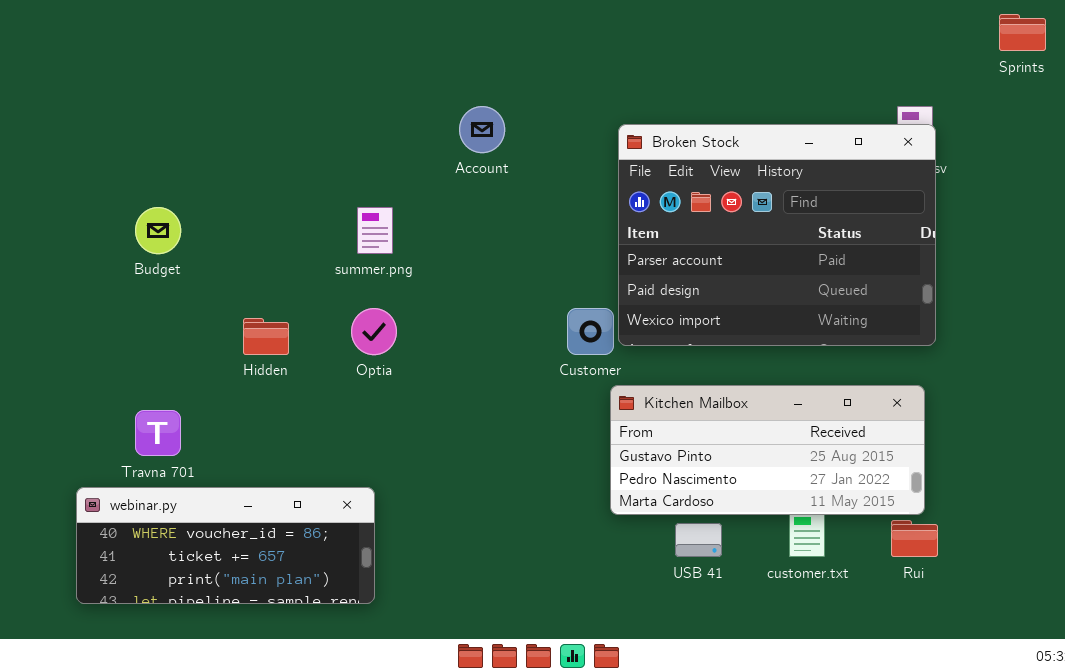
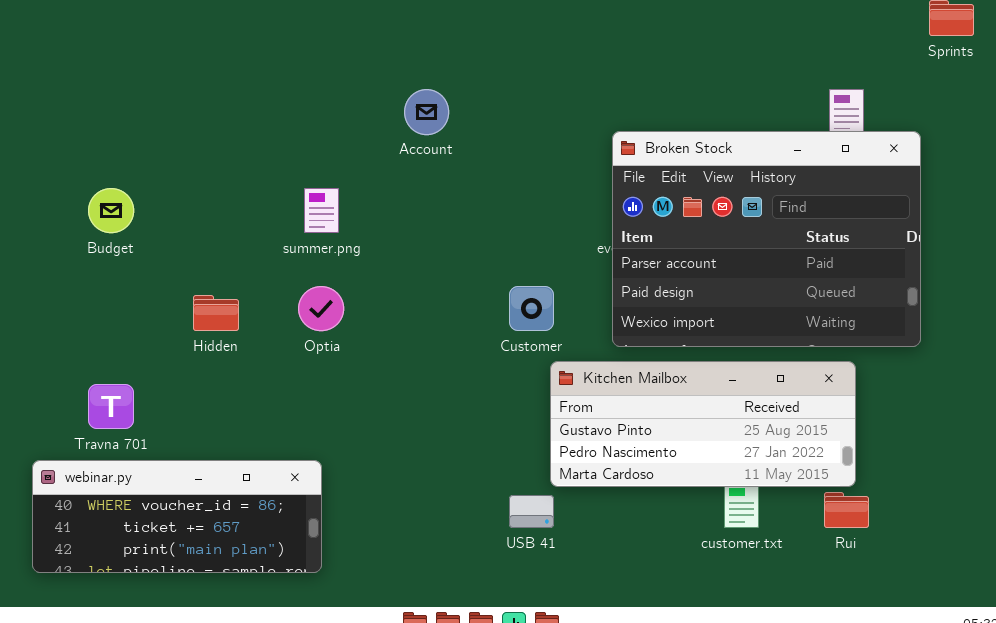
Broken Stock: [618,124,936,346] -> [612,131,921,347], moved
USB 41: [675,523,722,557] -> [509,495,554,528], moved

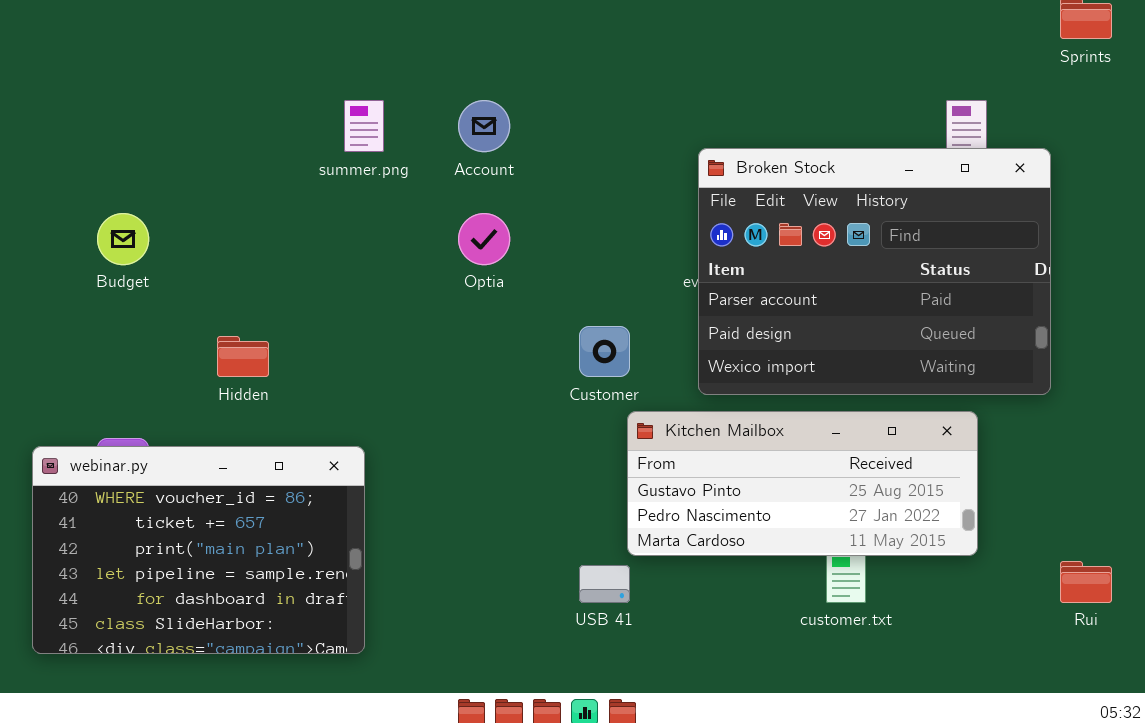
summer.png: [304,188,339,233] -> [344,100,384,152], moved
Optia: [298,286,344,331] -> [458,213,510,265], moved
webinar.py: [32,460,322,573] -> [32,446,365,654], resized
Rui: [824,492,869,528] -> [1060,561,1112,603], moved

